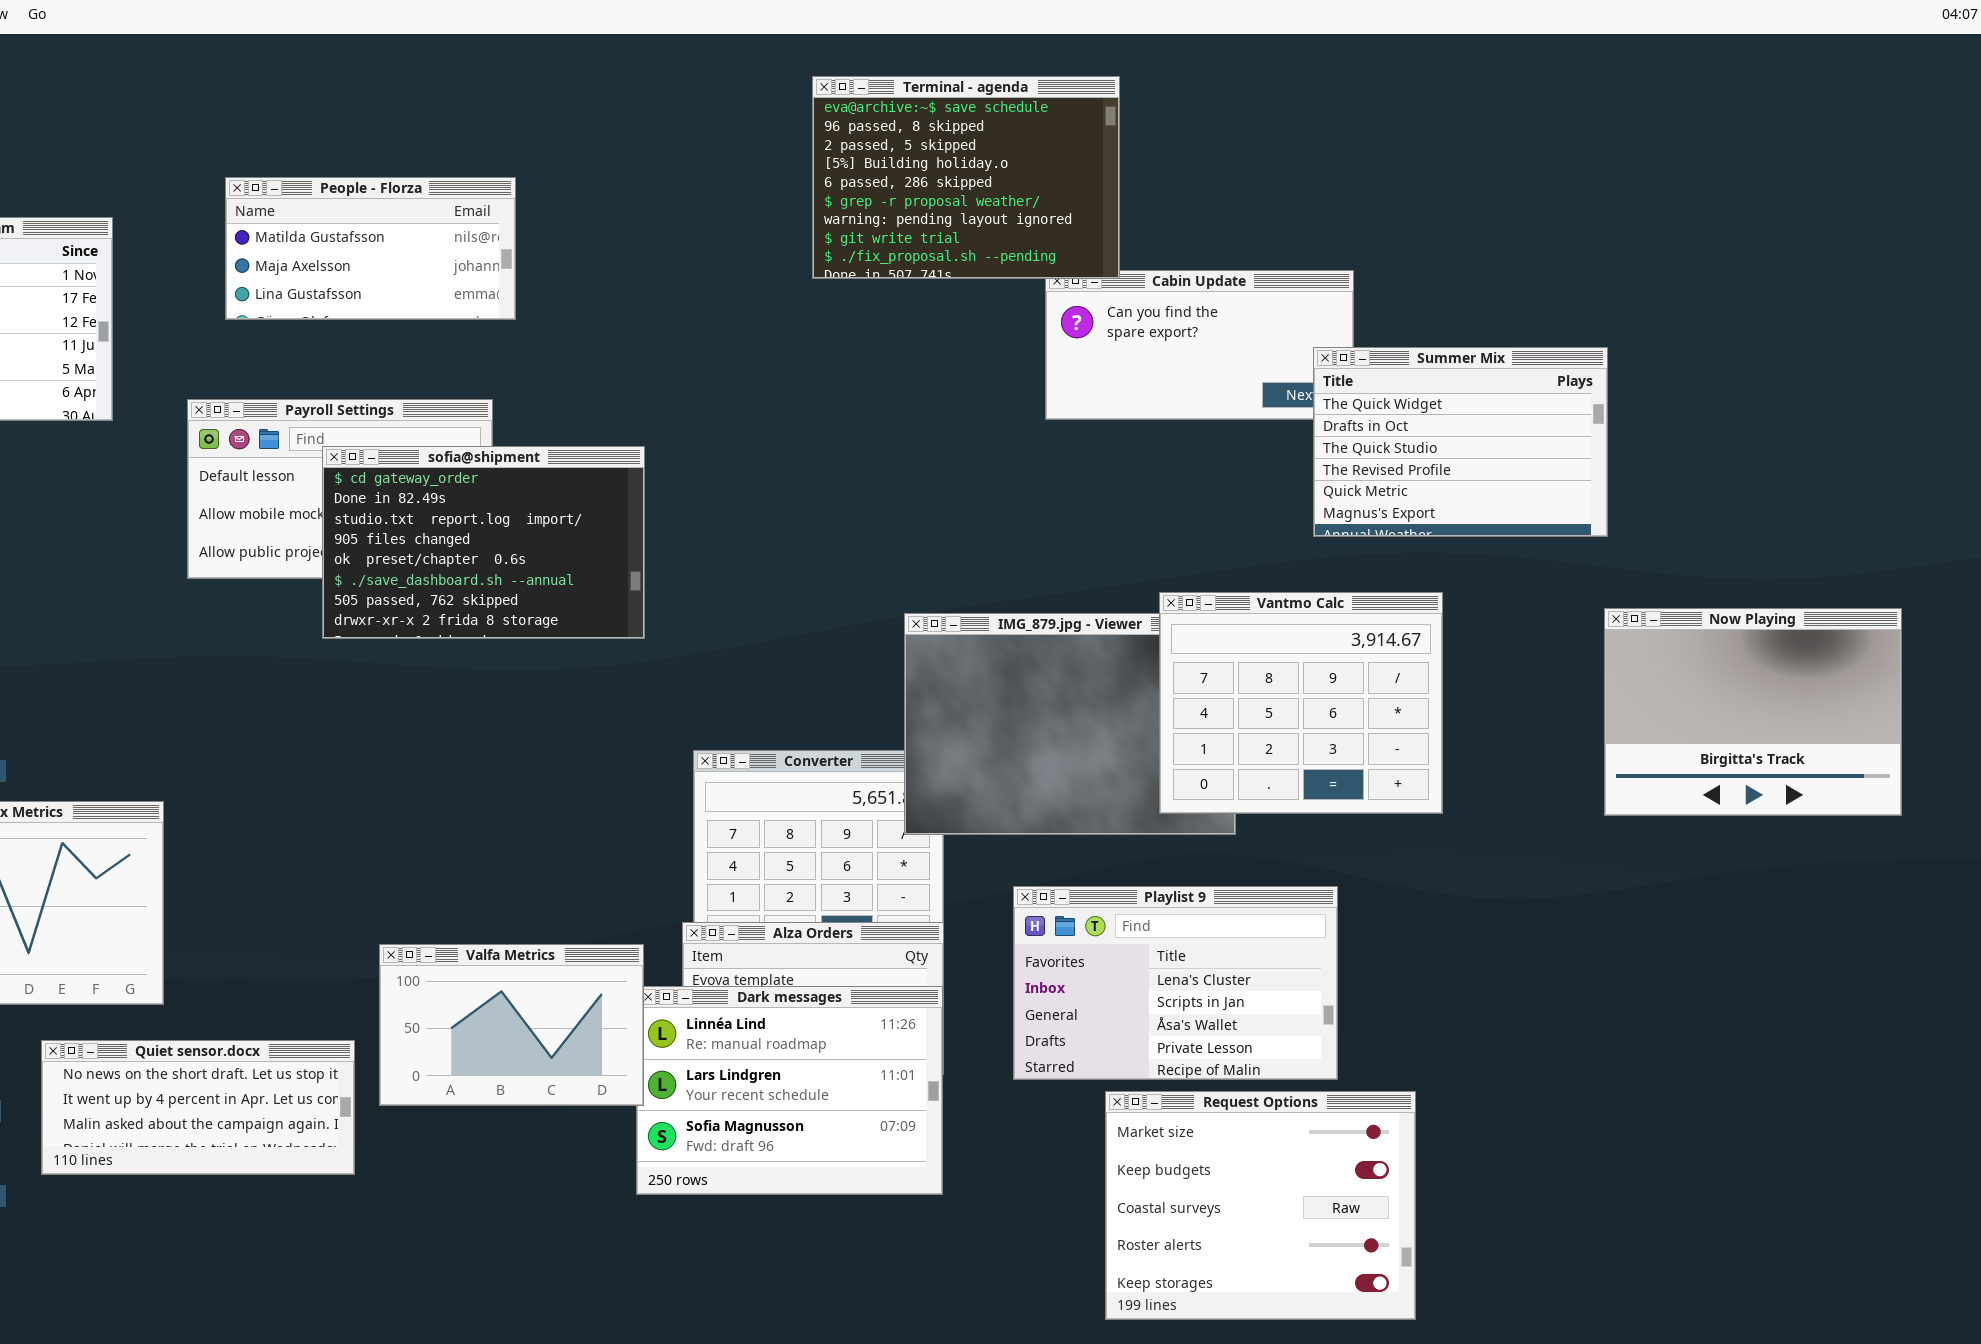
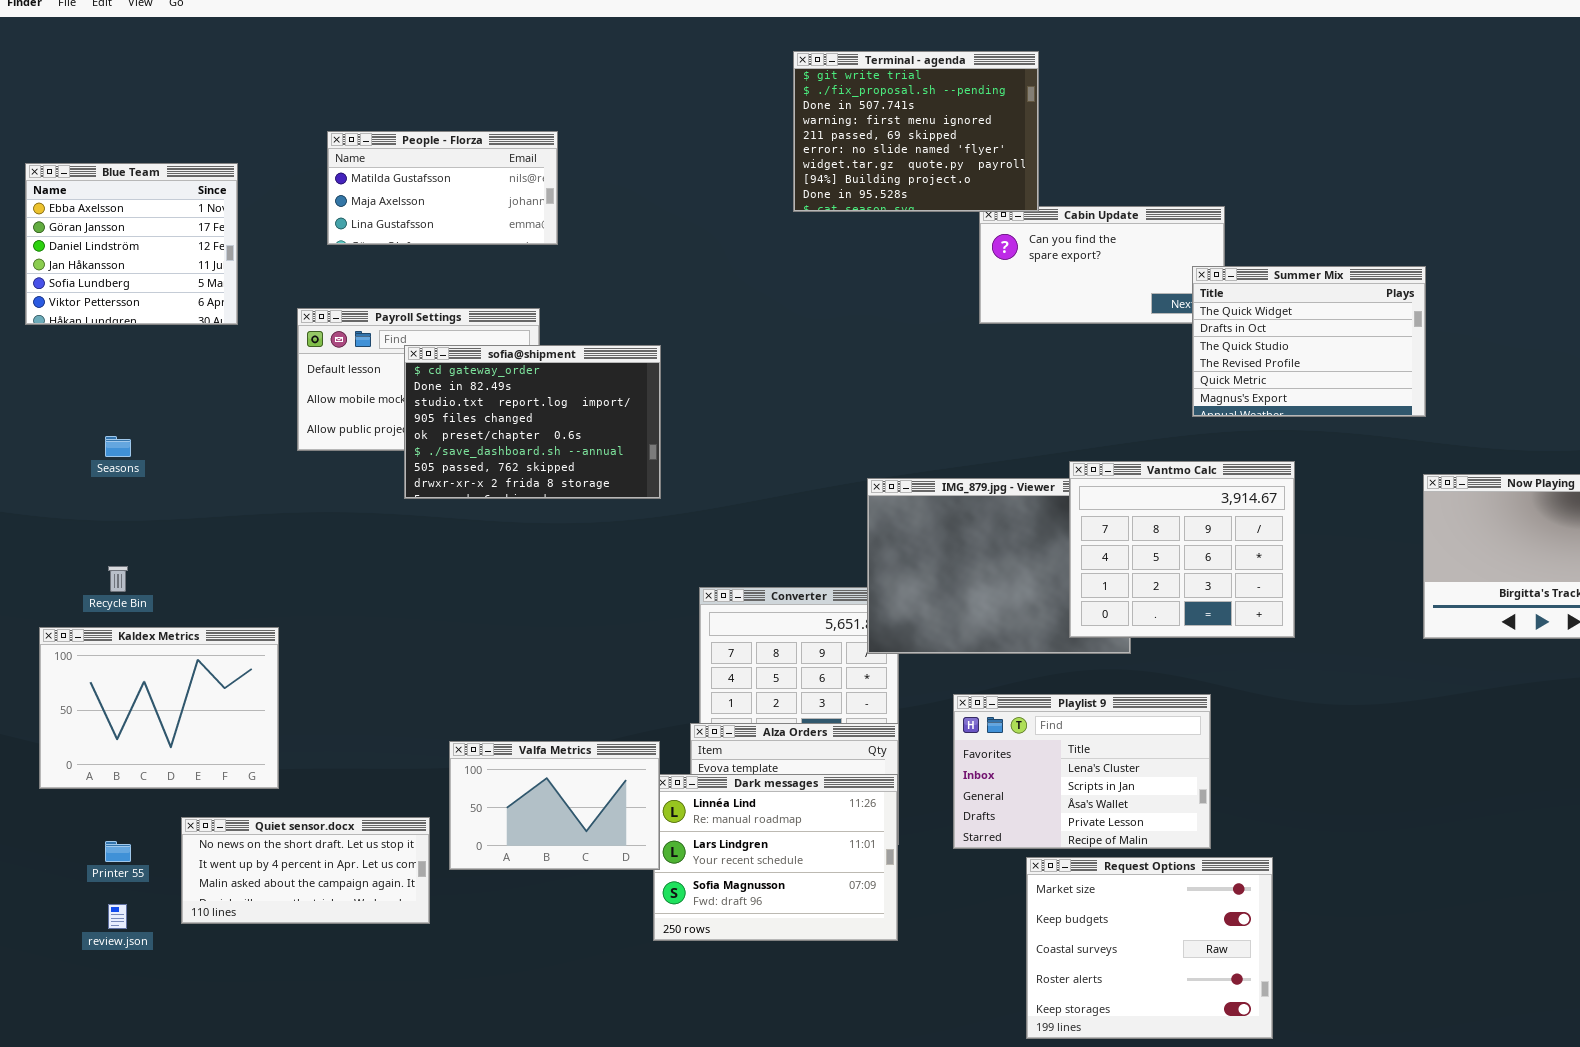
Terminal - agenda: [812,76,1120,279] -> [793,51,1039,212], scrolled down 7 rows

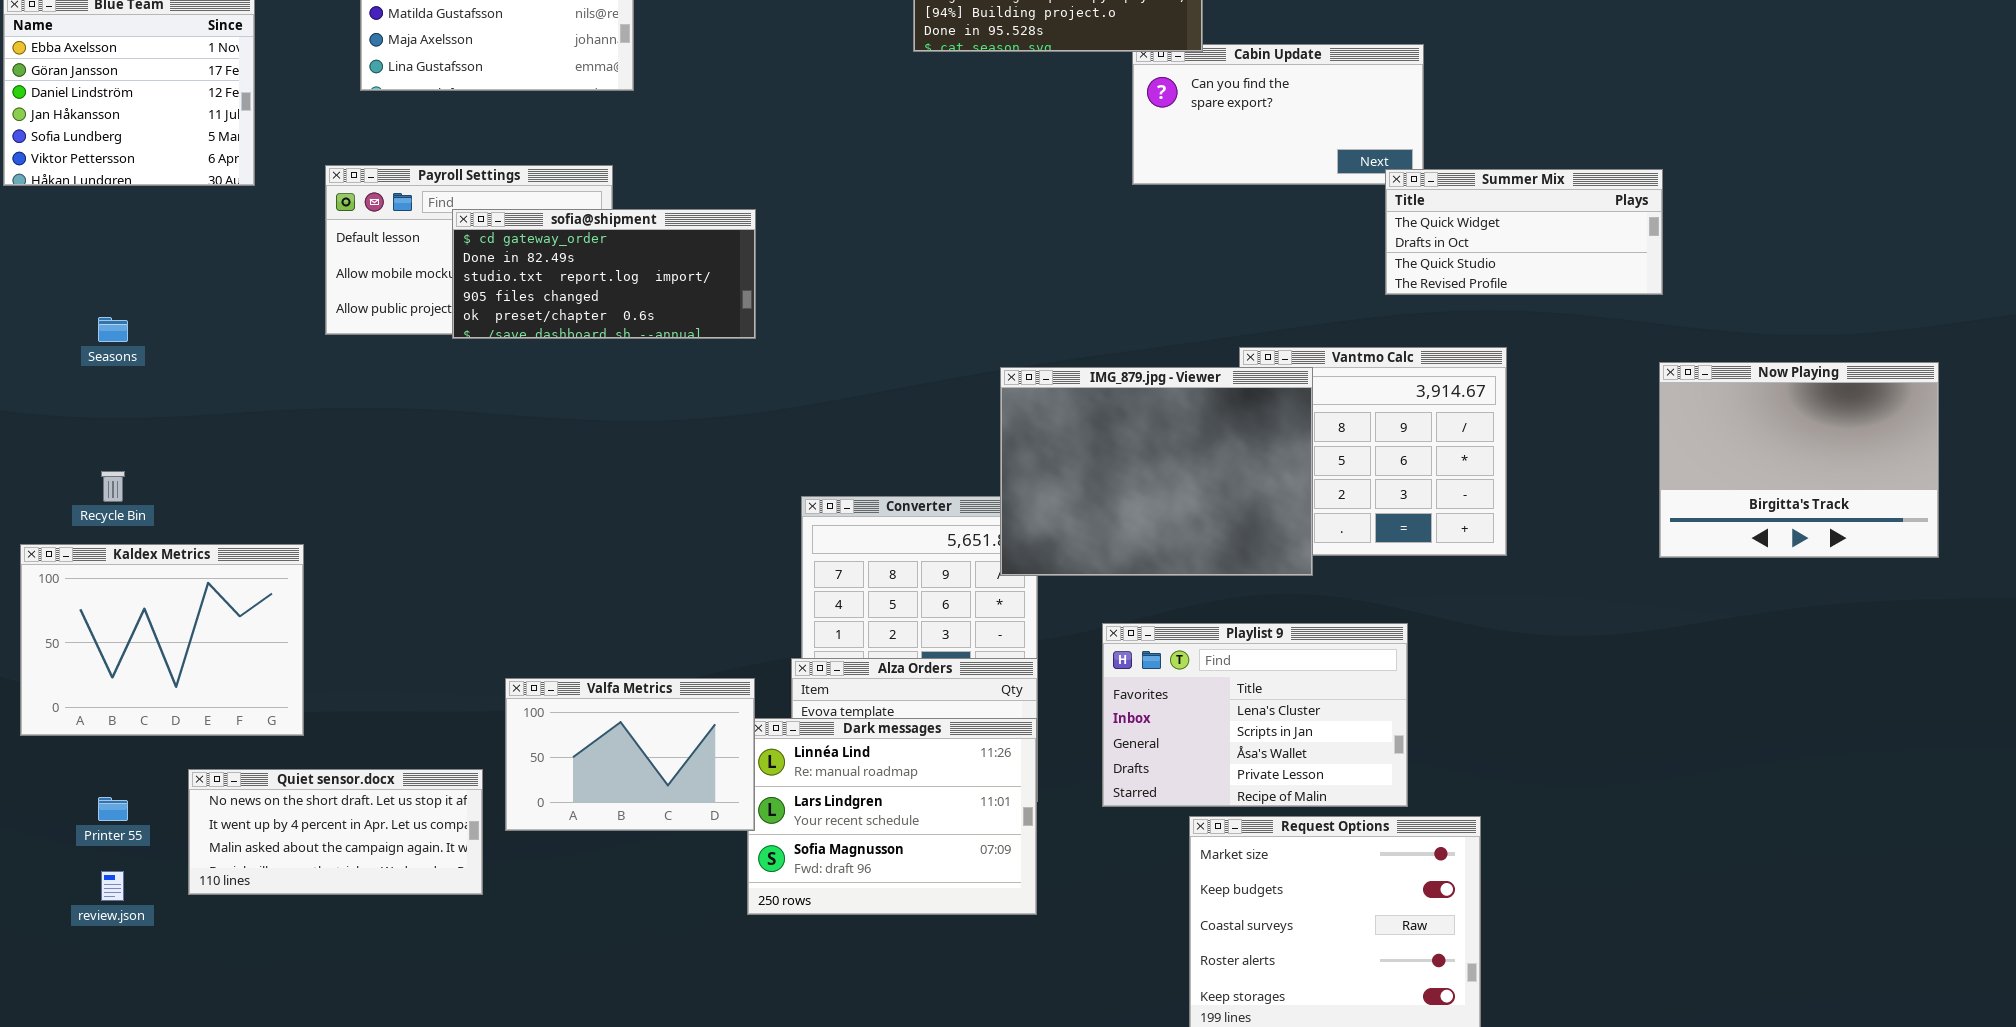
Summer Mix: [1192,266,1426,417] -> [1385,169,1663,295], resized
sofia@shipment: [404,345,661,499] -> [452,209,756,339], resized
IMG_879.jpg - Viewer: [867,478,1131,654] -> [1000,367,1313,576], raised

